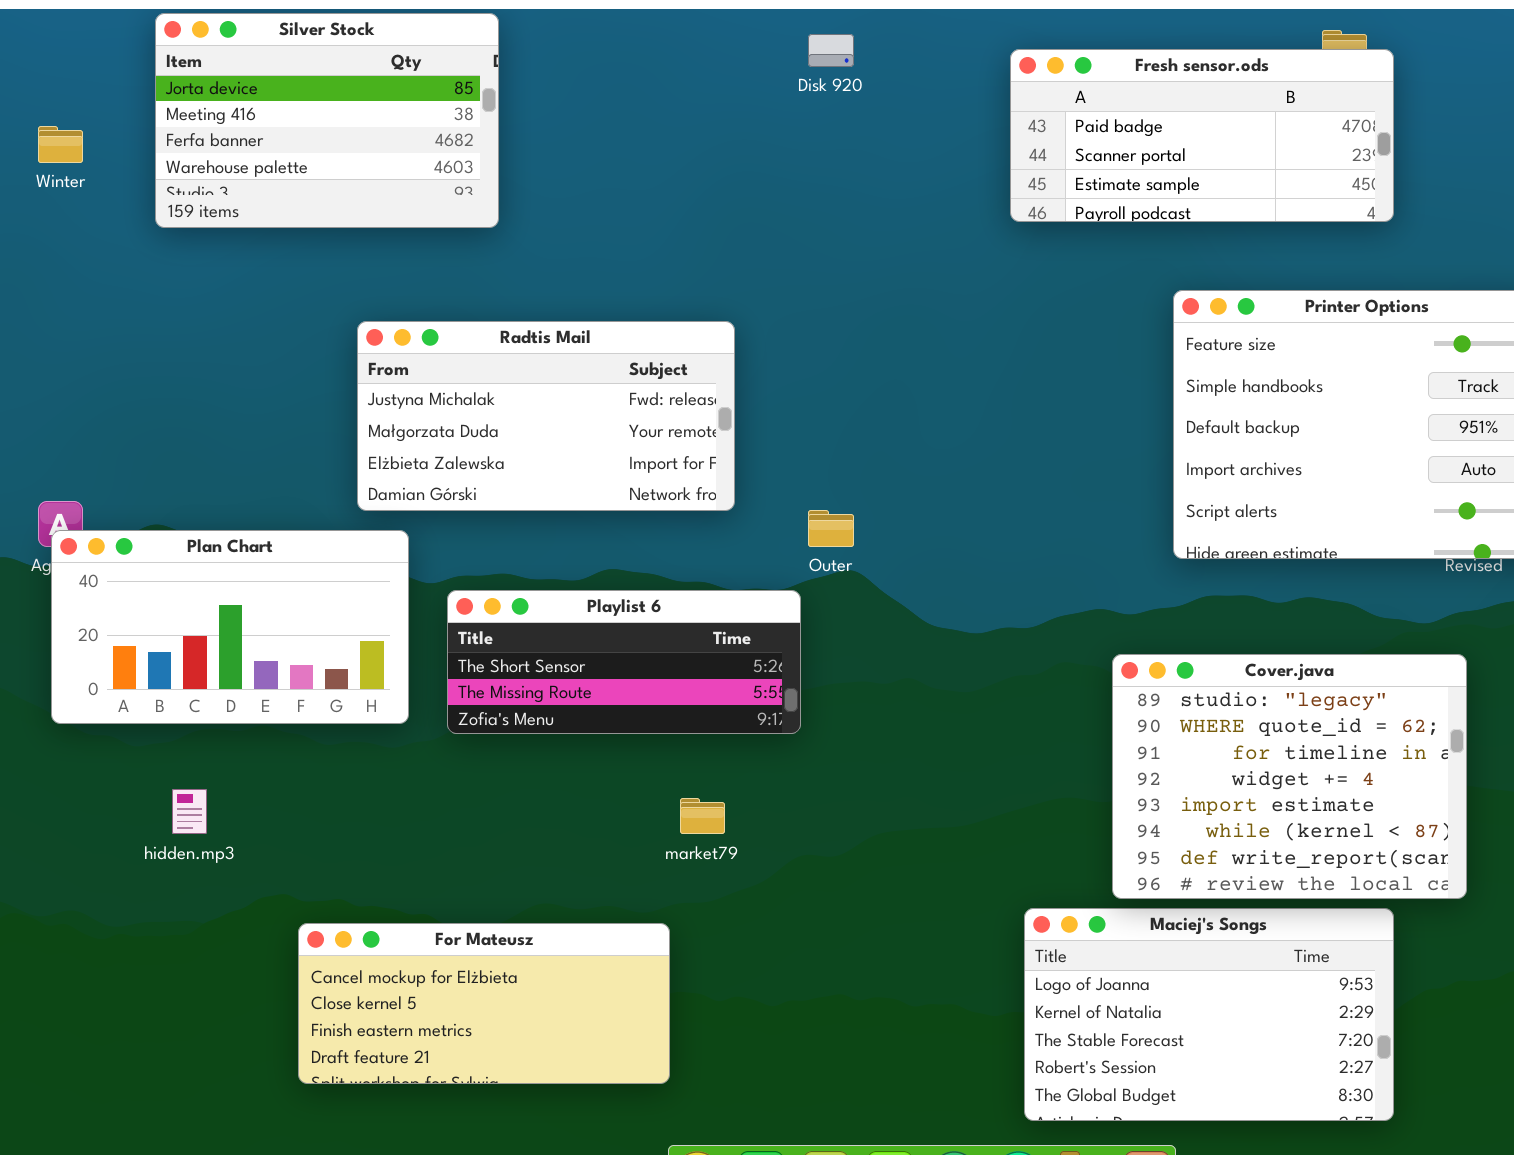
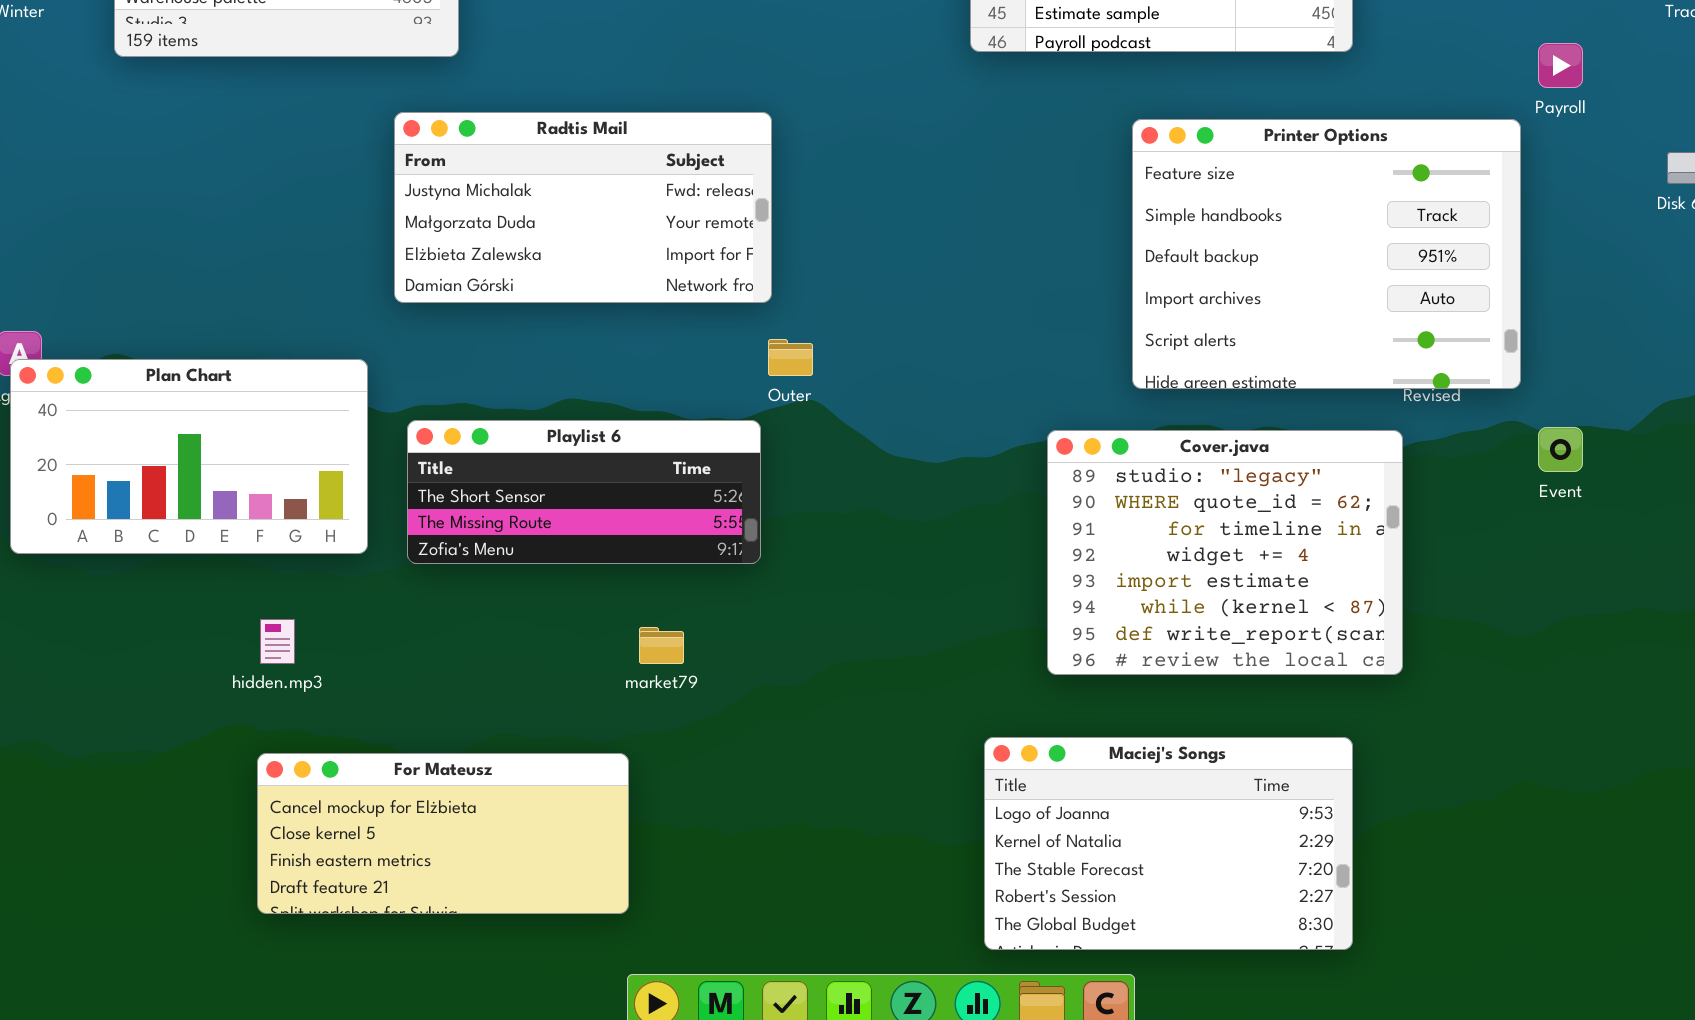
Radtis Mail: [357,321,735,511] -> [394,112,772,303], moved
Cover.java: [1112,654,1467,899] -> [1047,430,1403,675], moved
hidden.mp3: [172,789,207,834] -> [260,619,295,664], moved

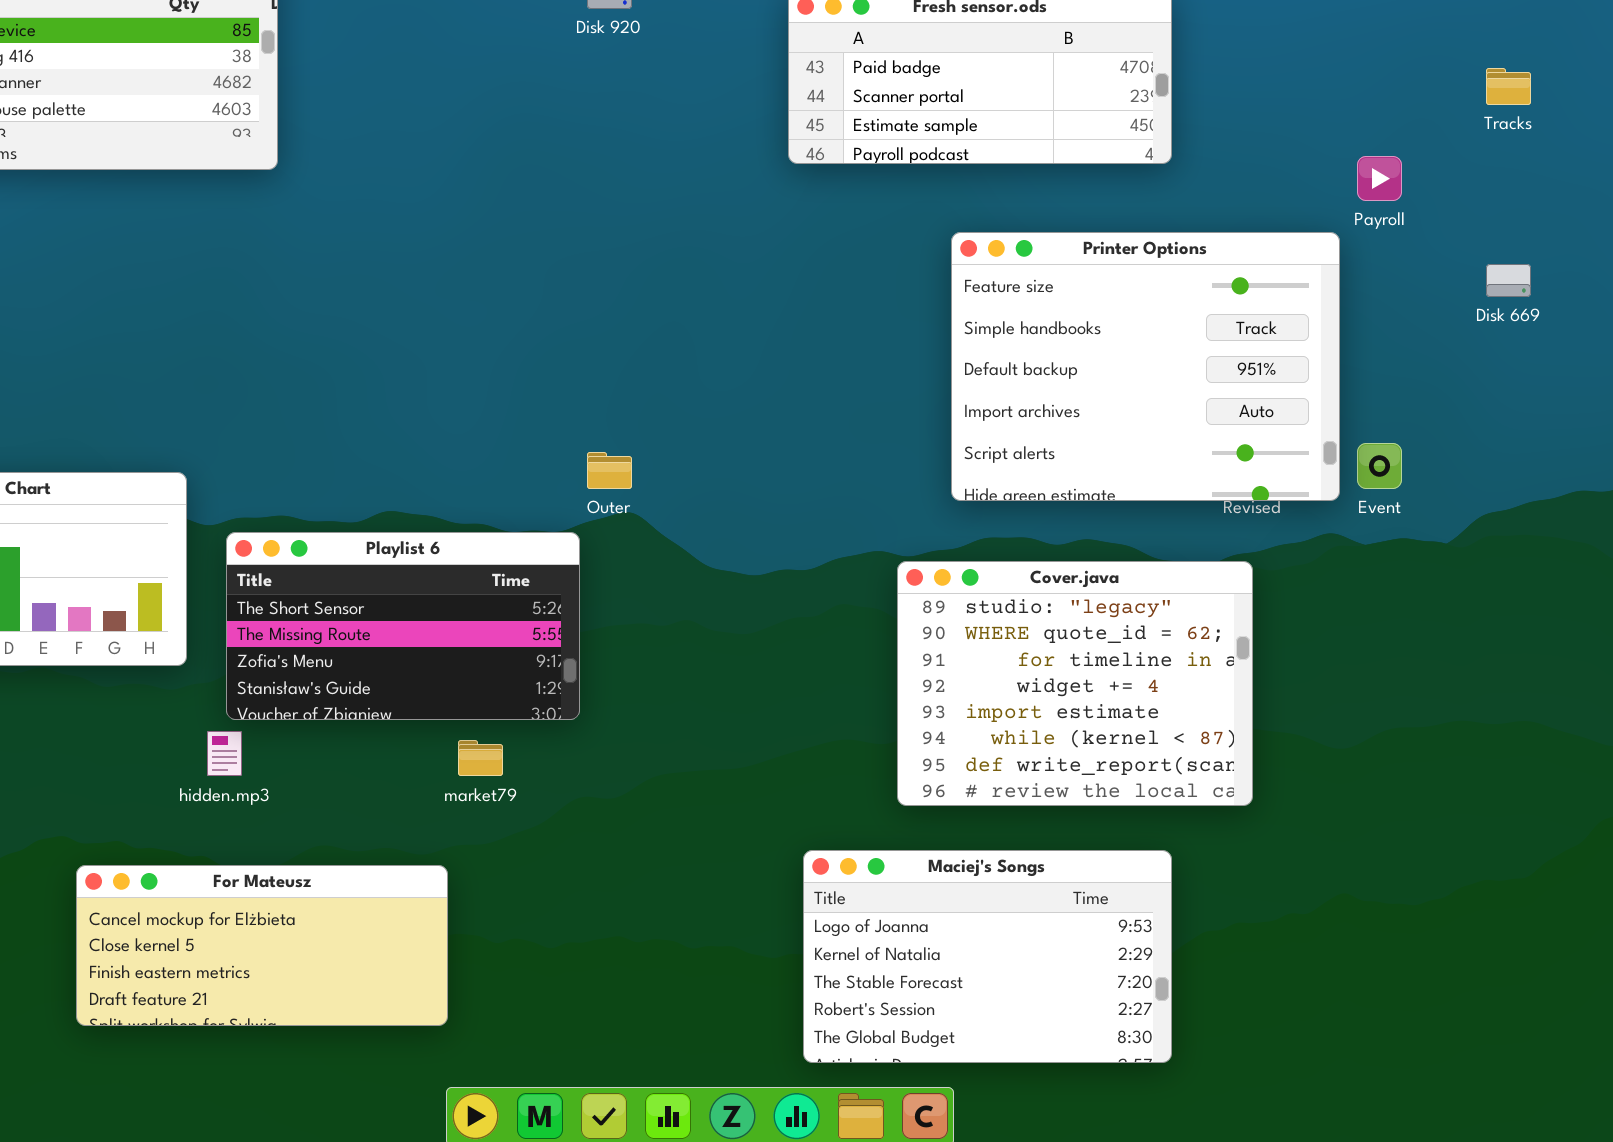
Radtis Mail: [394,112,772,303] -> none, closed
Playlist 6: [407,420,761,564] -> [226,532,580,720], resized
Event: [1538,427,1583,472] -> [1357,443,1402,489], moved
Cover.java: [1047,430,1403,675] -> [897,561,1253,806], moved
hidden.mp3: [260,619,295,664] -> [207,731,242,776], moved

